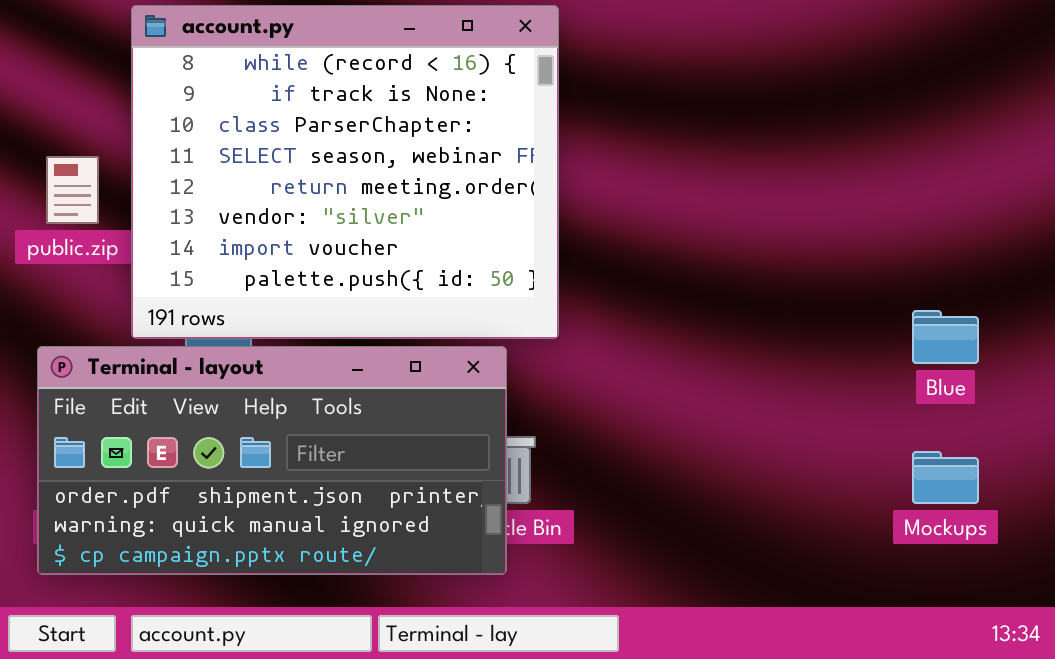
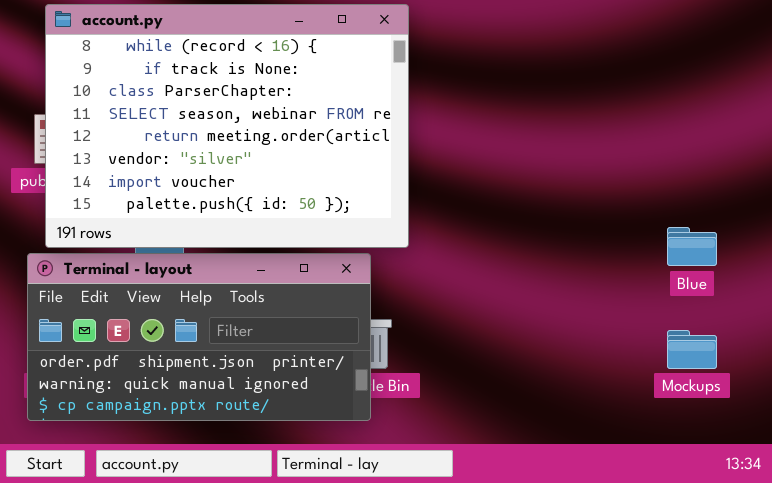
account.py: [131,5,559,339] -> [45,4,409,248], resized

